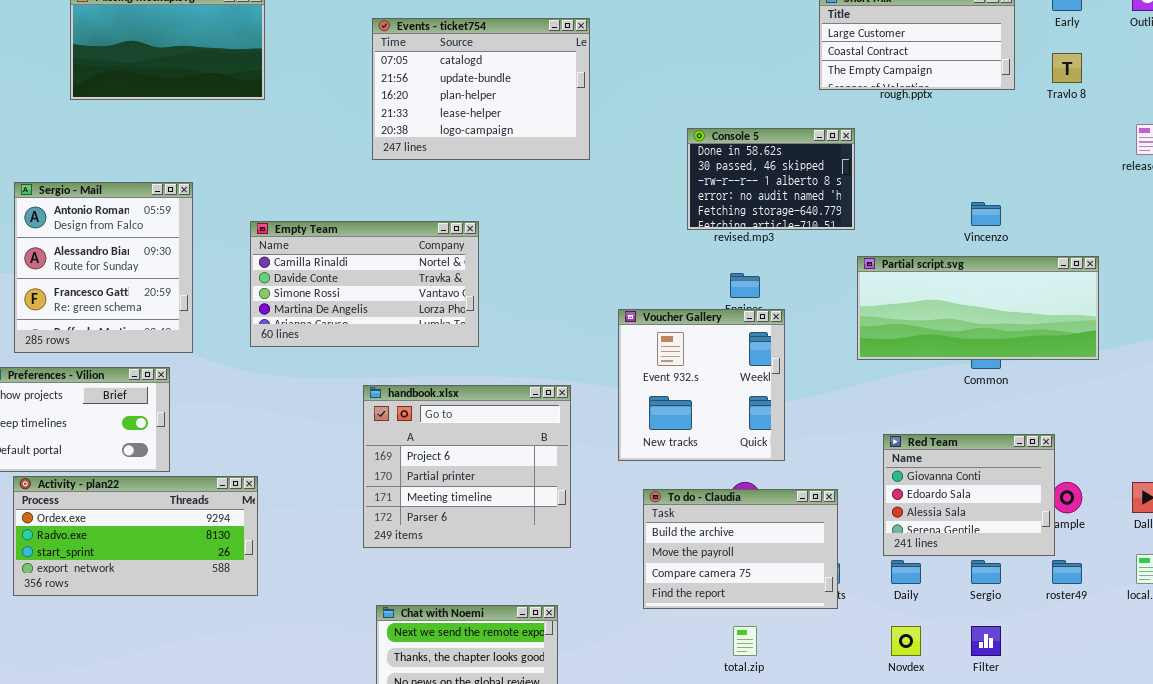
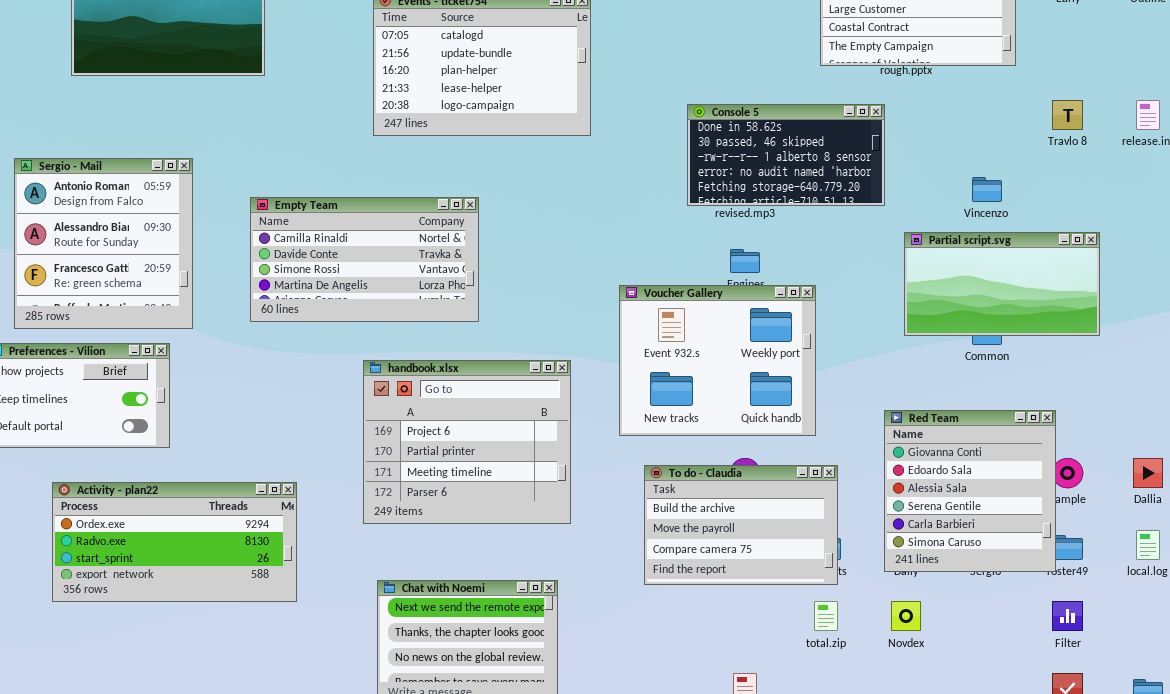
Travlo 8: [1052,53,1082,83] -> [1052,100,1083,130], moved
Console 5: [687,128,855,230] -> [687,104,885,206], resized
Partial script.svg: [857,256,1099,360] -> [904,232,1100,336], resized
Voucher Gallery: [618,309,785,461] -> [619,285,816,436], resized
Red Team: [883,434,1055,556] -> [884,410,1056,572], resized
Activity - plan22: [13,476,258,596] -> [52,482,297,602], moved
total.zip: [733,626,757,656] -> [814,601,838,631], moved
Filter: [971,626,1001,656] -> [1052,601,1083,631], moved

